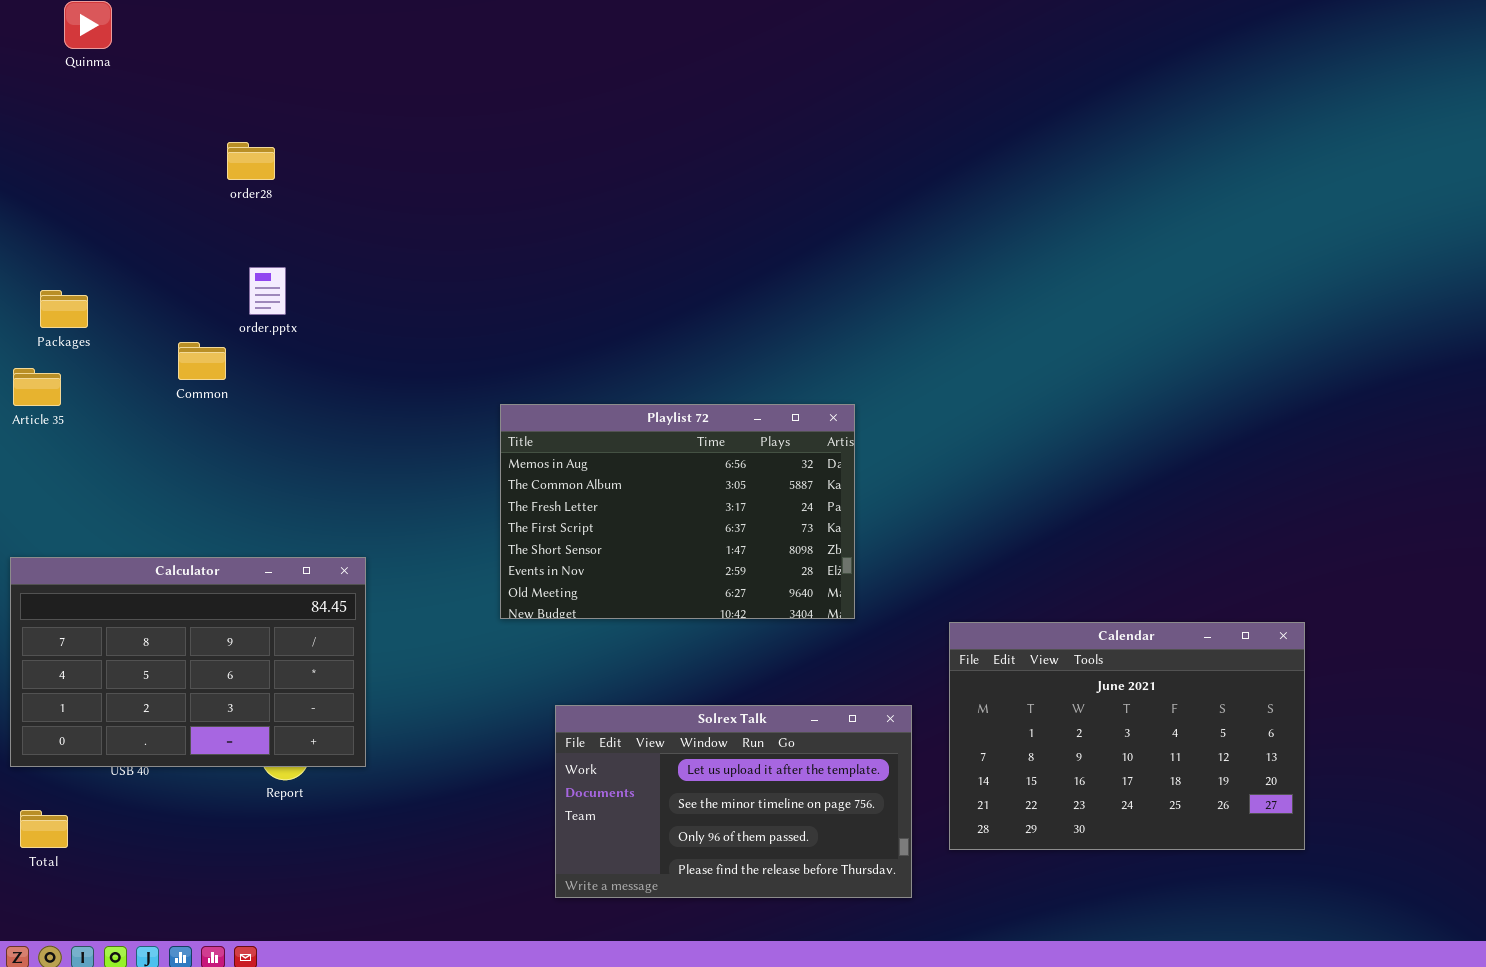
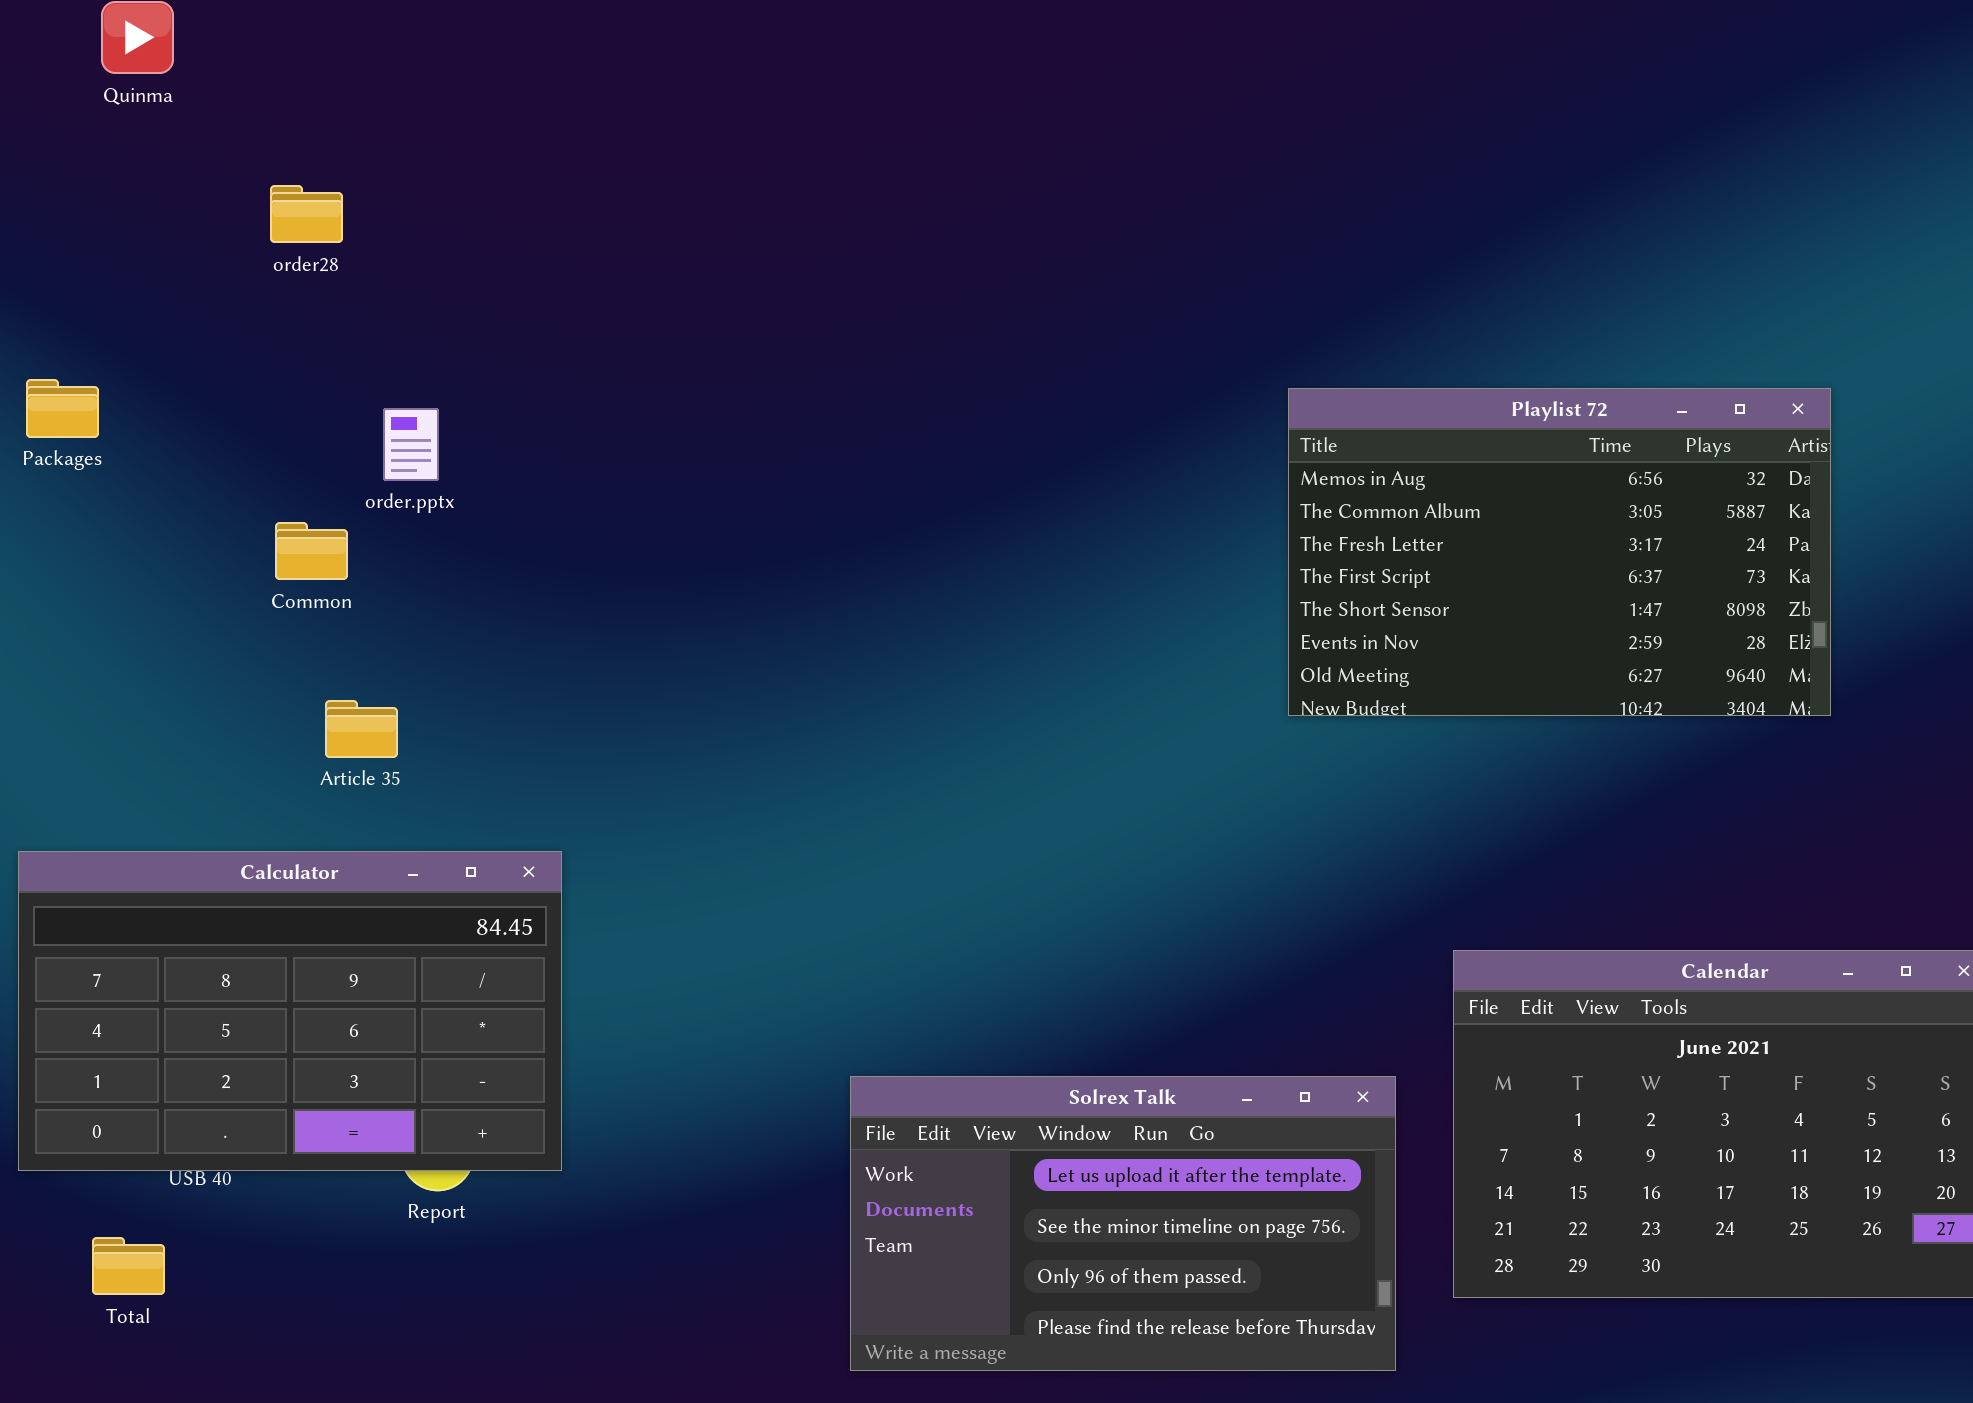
order28: [227,142,275,180] -> [270,185,343,243], moved
Packages: [40,290,88,328] -> [26,379,99,438], moved
Article 35: [13,368,61,406] -> [325,700,398,758], moved
Playlist 72: [500,404,855,619] -> [1288,388,1831,716], moved
Total: [20,810,68,848] -> [92,1237,165,1295], moved

